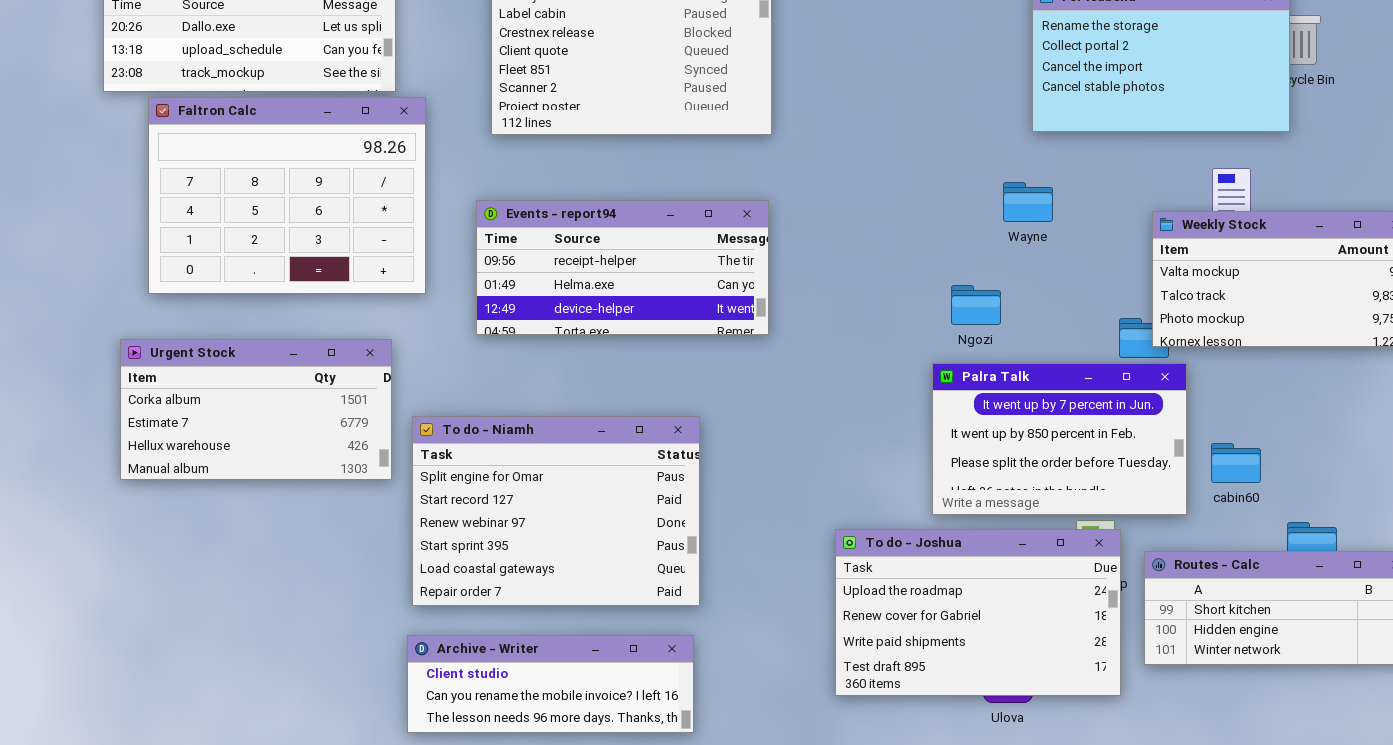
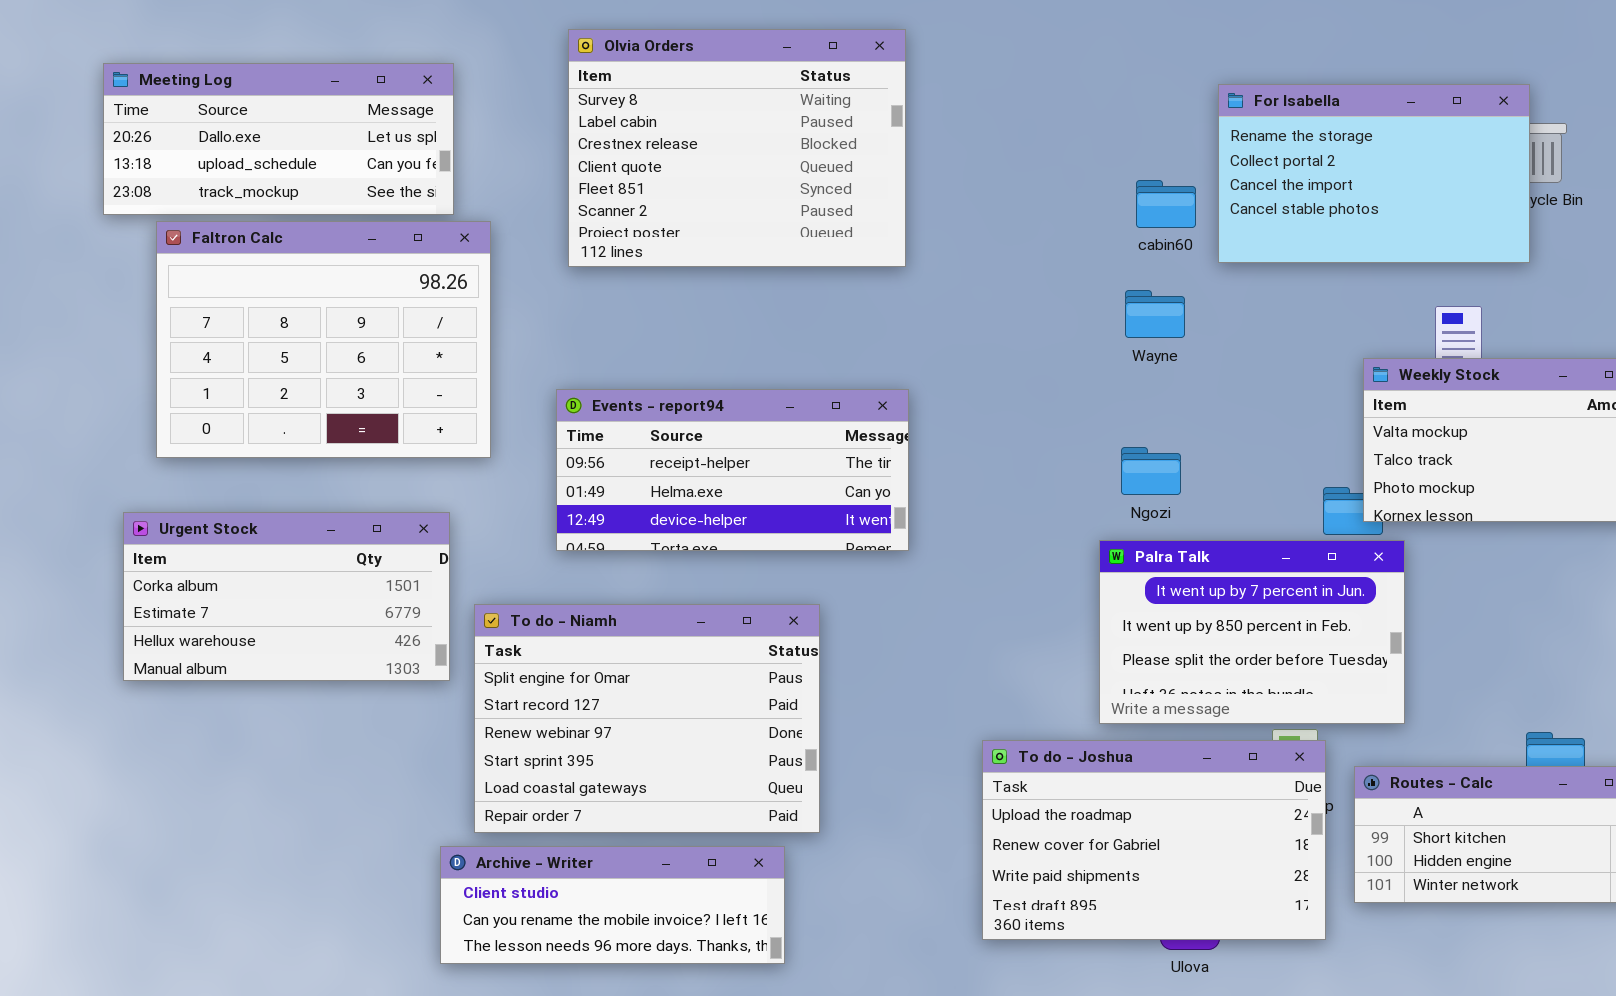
Wayne: [1003,182,1053,222] -> [1125,290,1185,338], moved
Events - report94: [476,200,769,335] -> [556,389,909,551], moved
cabin60: [1211,443,1261,483] -> [1136,180,1196,228], moved
Archive - Writer: [407,635,694,733] -> [440,846,785,964], moved

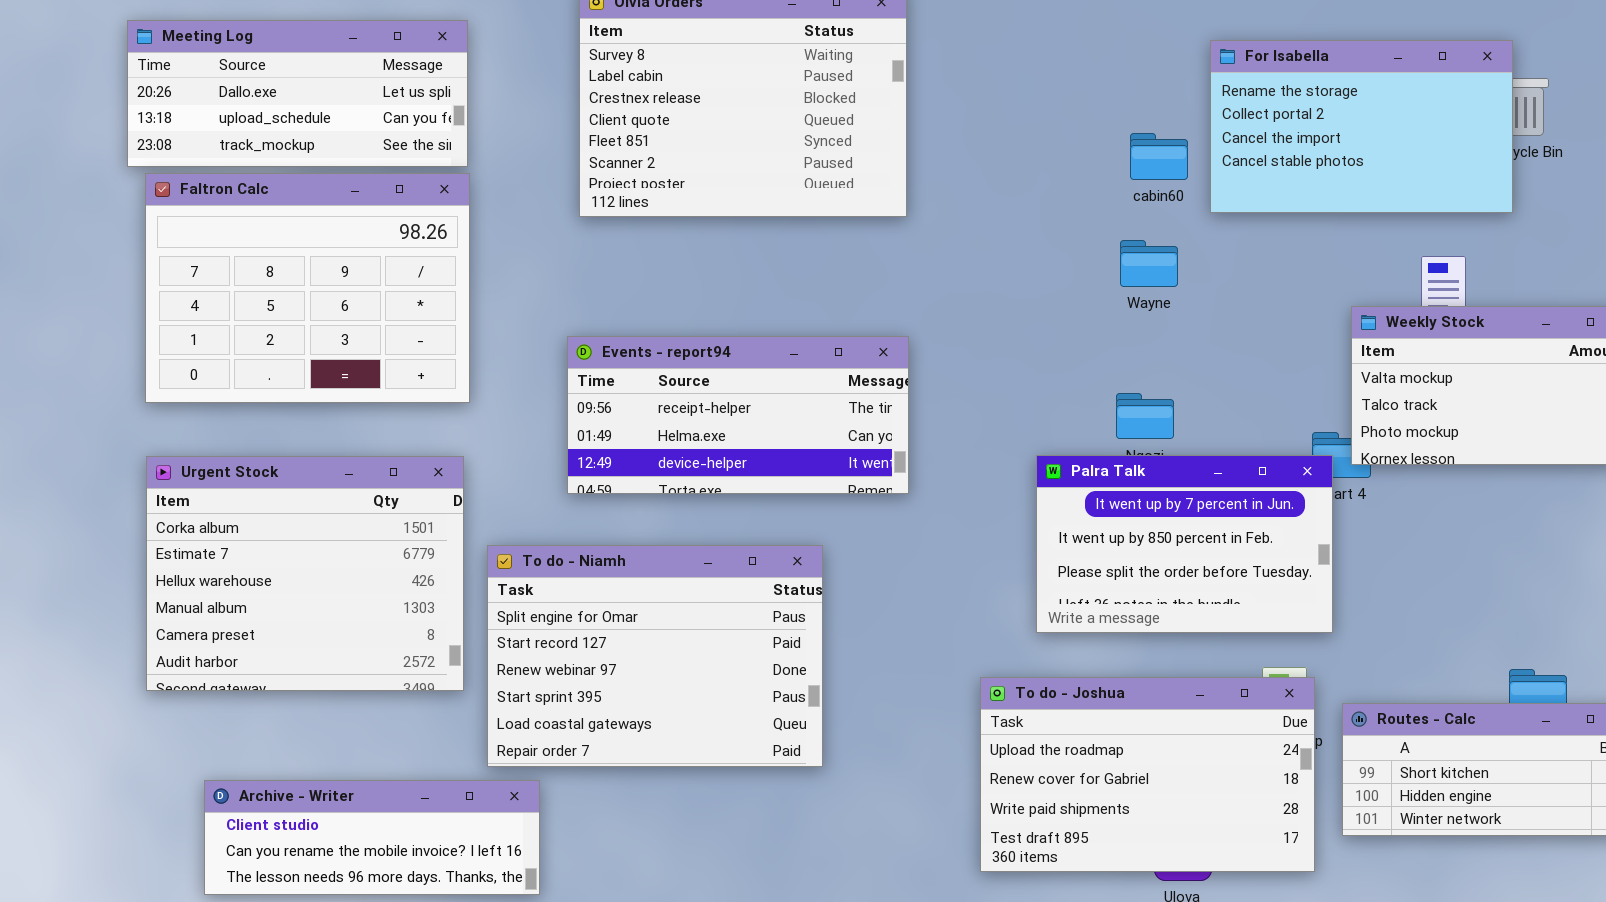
Faltron Calc: [156,221,491,458] -> [145,173,470,403], moved
Urgent Stock: [123,512,450,681] -> [146,456,464,691], resized
Palra Talk: [1099,540,1405,724] -> [1036,455,1333,633], moved
Archive - Writer: [440,846,785,964] -> [204,780,540,895], moved

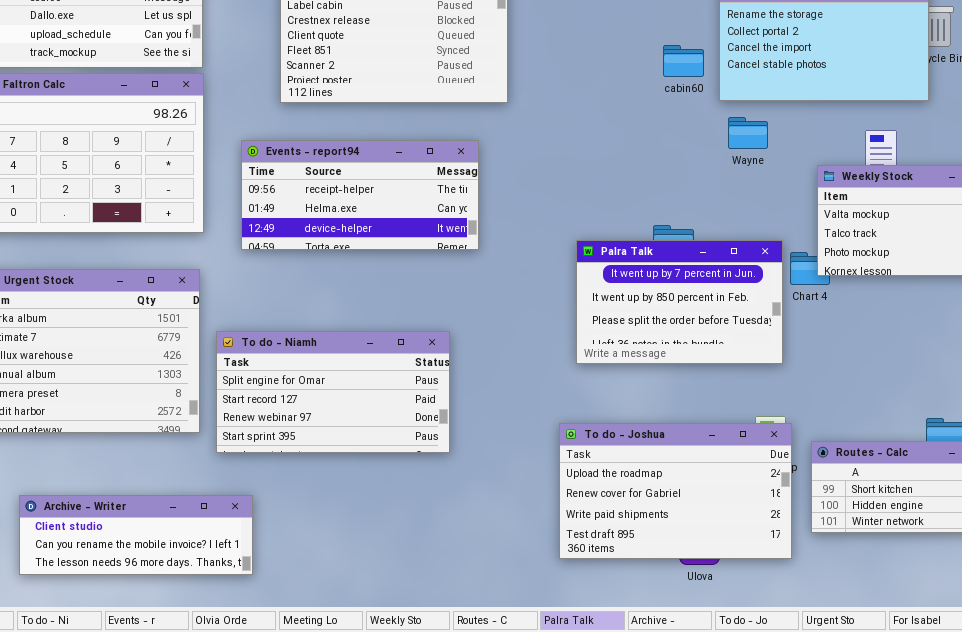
Wayne: [1120,240,1178,287] -> [728,117,768,149], moved
Events - report94: [567,336,909,494] -> [241,140,479,250], moved
Palra Talk: [1036,455,1333,633] -> [576,240,783,364], moved
To do - Niamh: [487,545,823,767] -> [216,331,450,453], resized

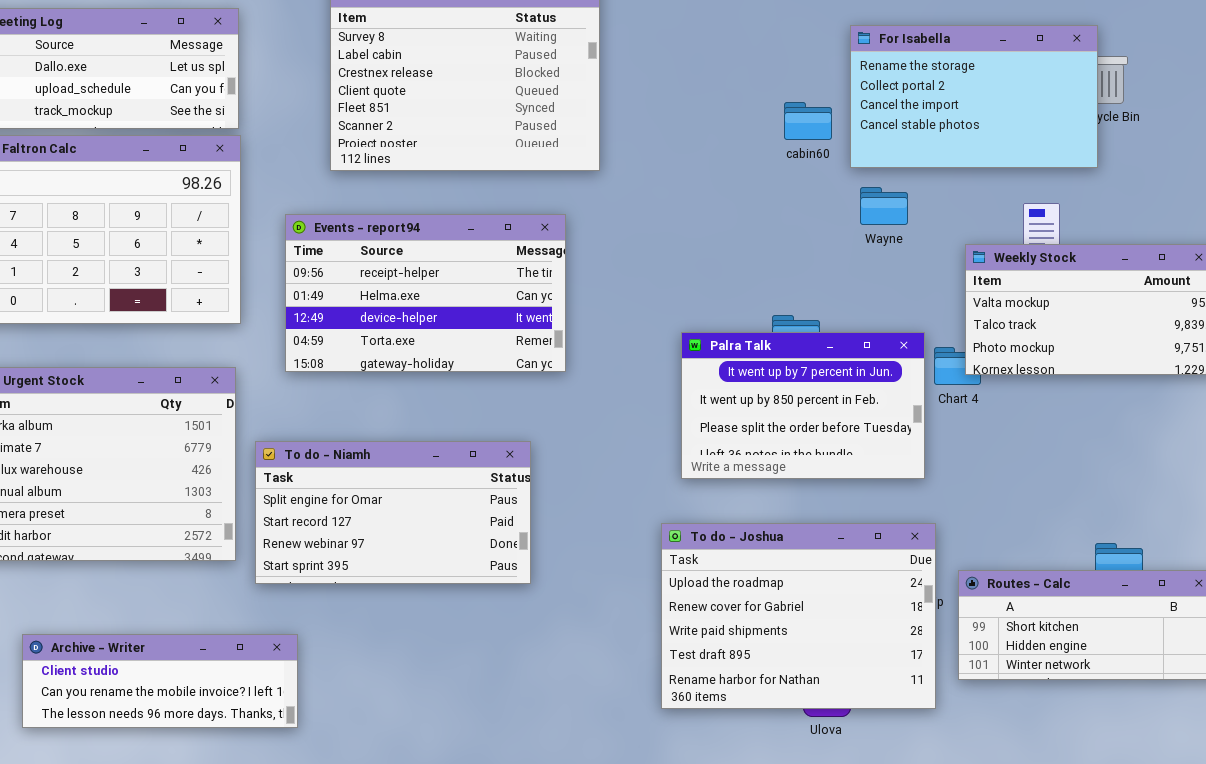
Events - report94: [241,140,479,250] -> [285,214,566,372], resized
To do - Joshua: [559,423,792,559] -> [661,523,936,709], resized

